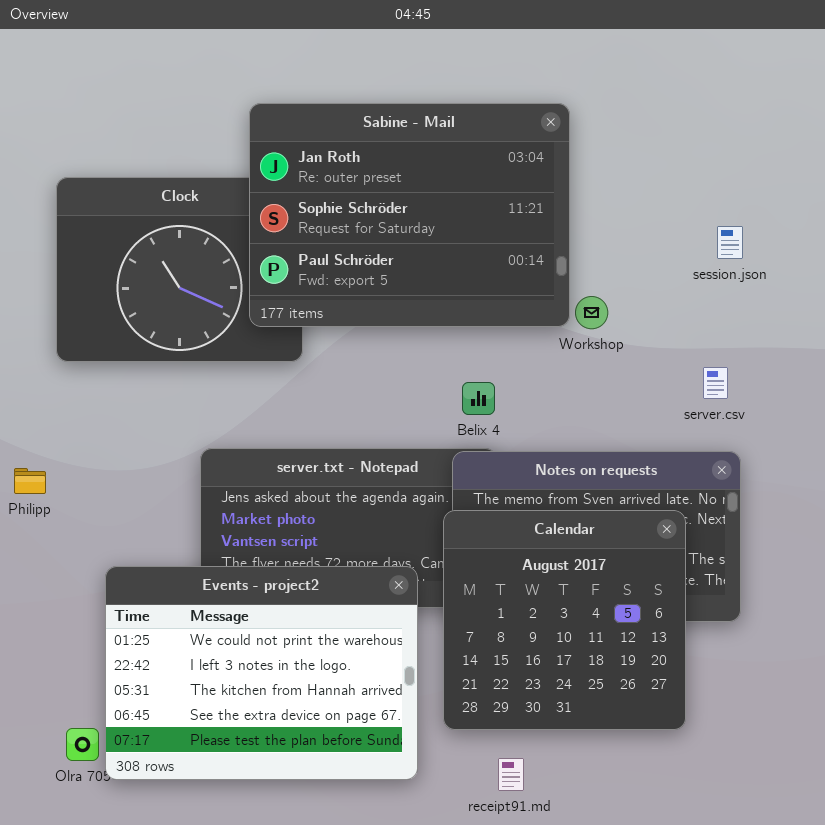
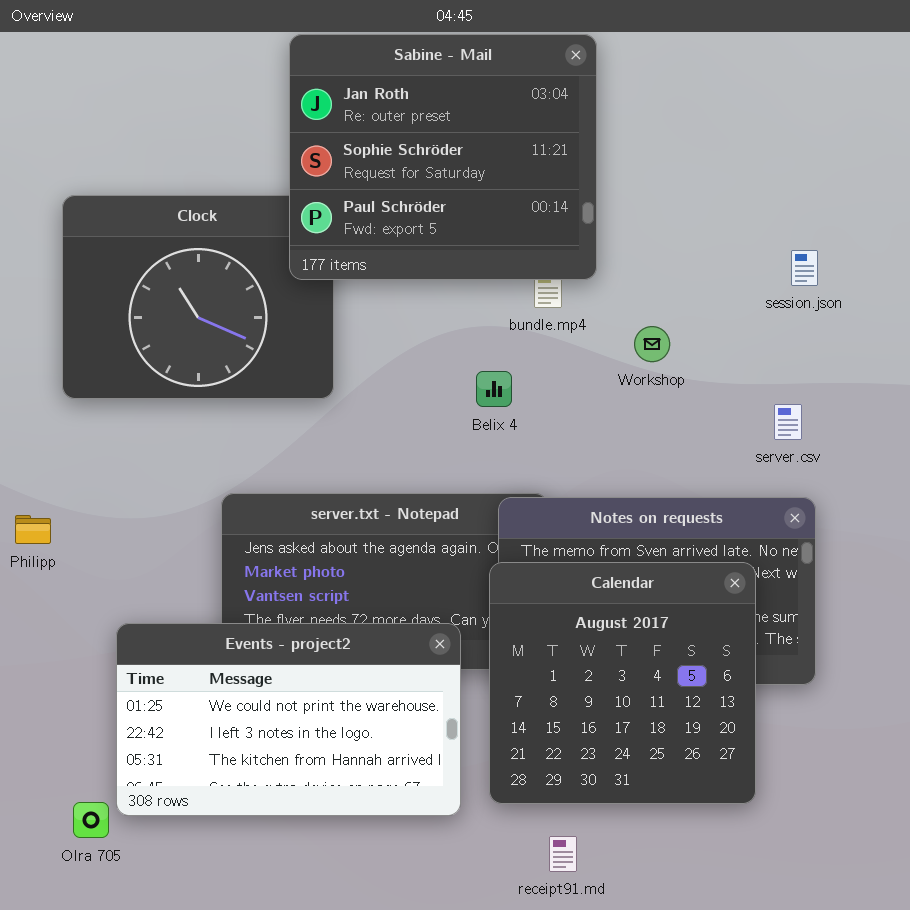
Sabine - Mail: [249,103,570,327] -> [289,34,597,280], moved, resized
Belix 4: [462,382,495,415] -> [476,371,512,407], moved
Events - project2: [105,566,418,780] -> [116,623,461,816], resized

